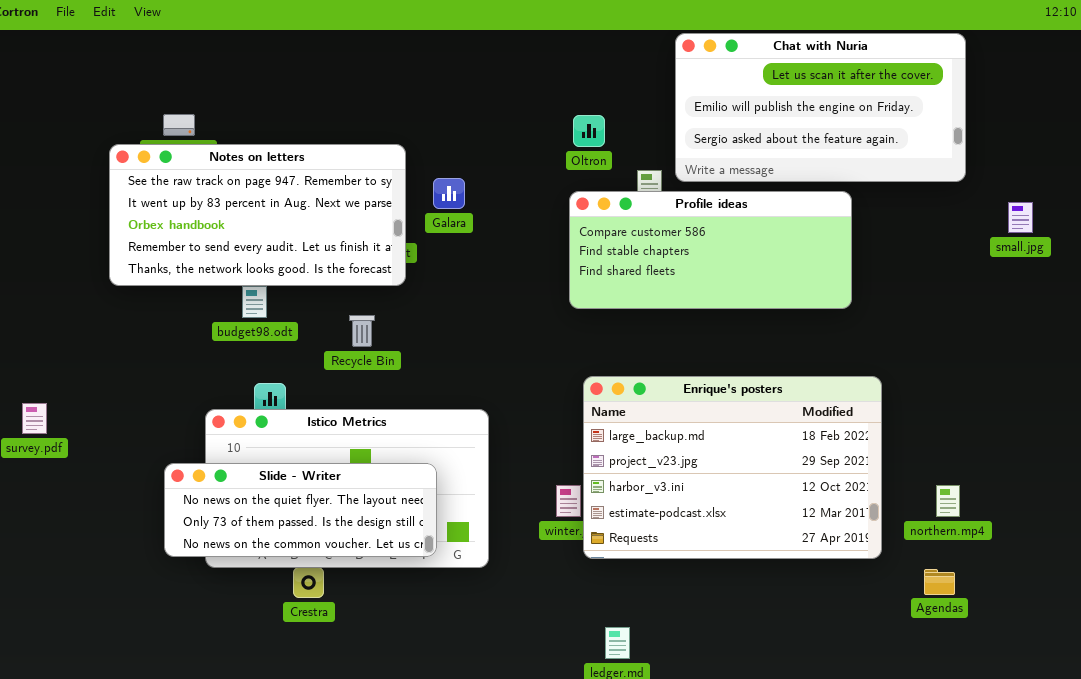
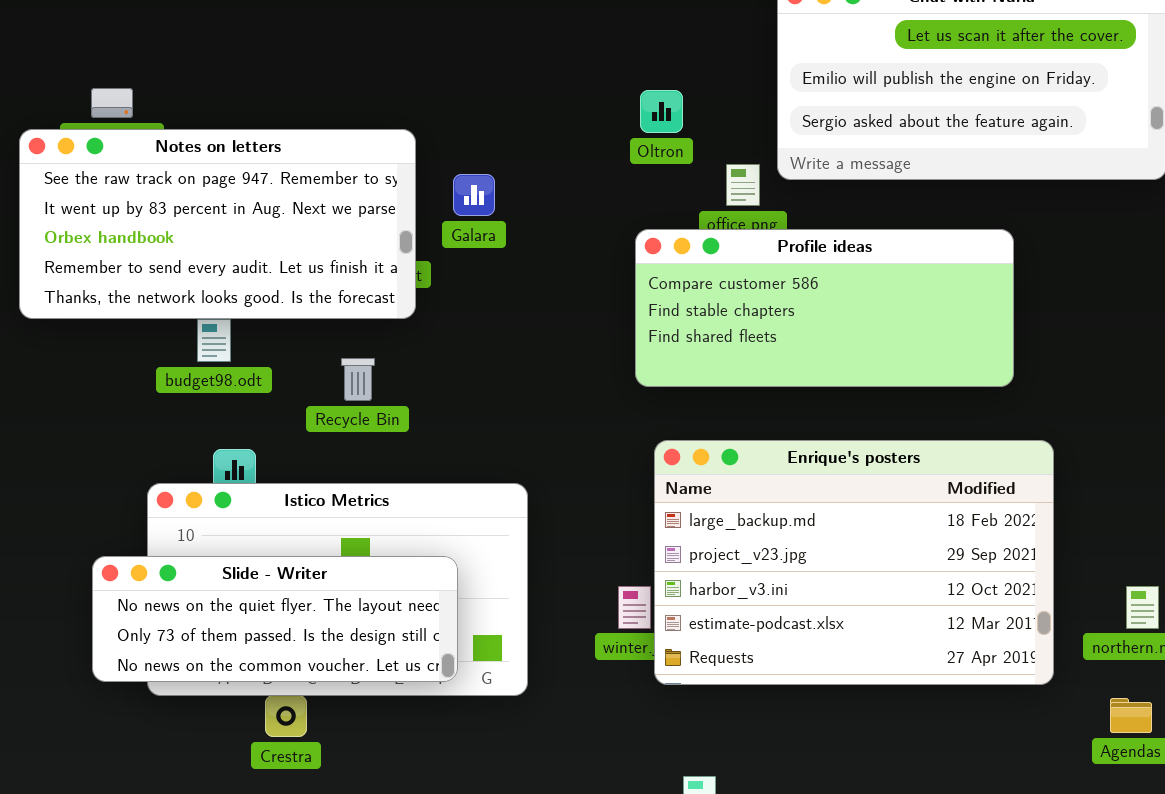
Profile ideas: [569,191,852,309] -> [635,229,1014,387], moved

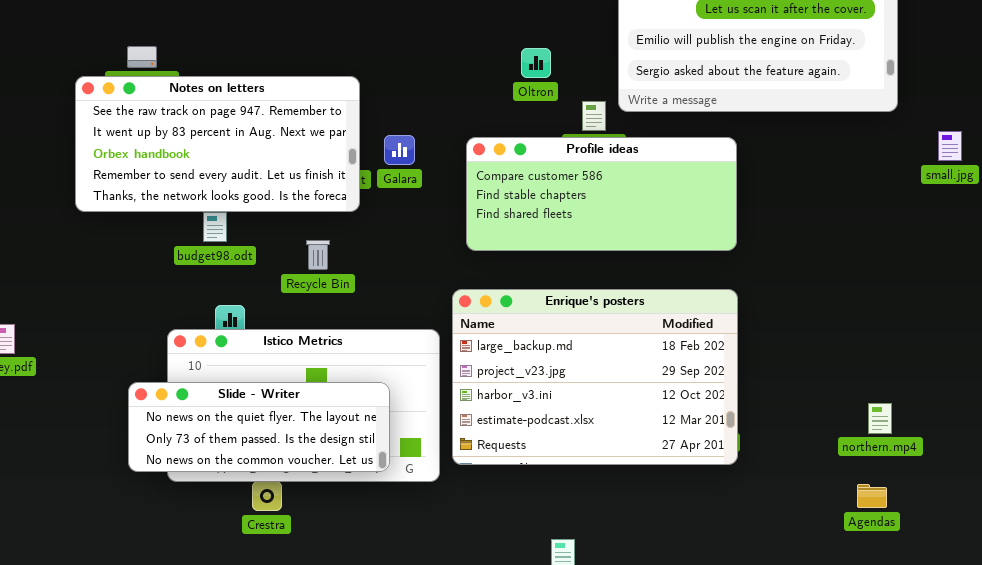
Galara: [453,174,495,216] -> [384,135,415,165], moved
Profile ideas: [635,229,1014,387] -> [466,137,737,251], moved
Enrique's posters: [654,440,1054,685] -> [452,289,738,465], moved

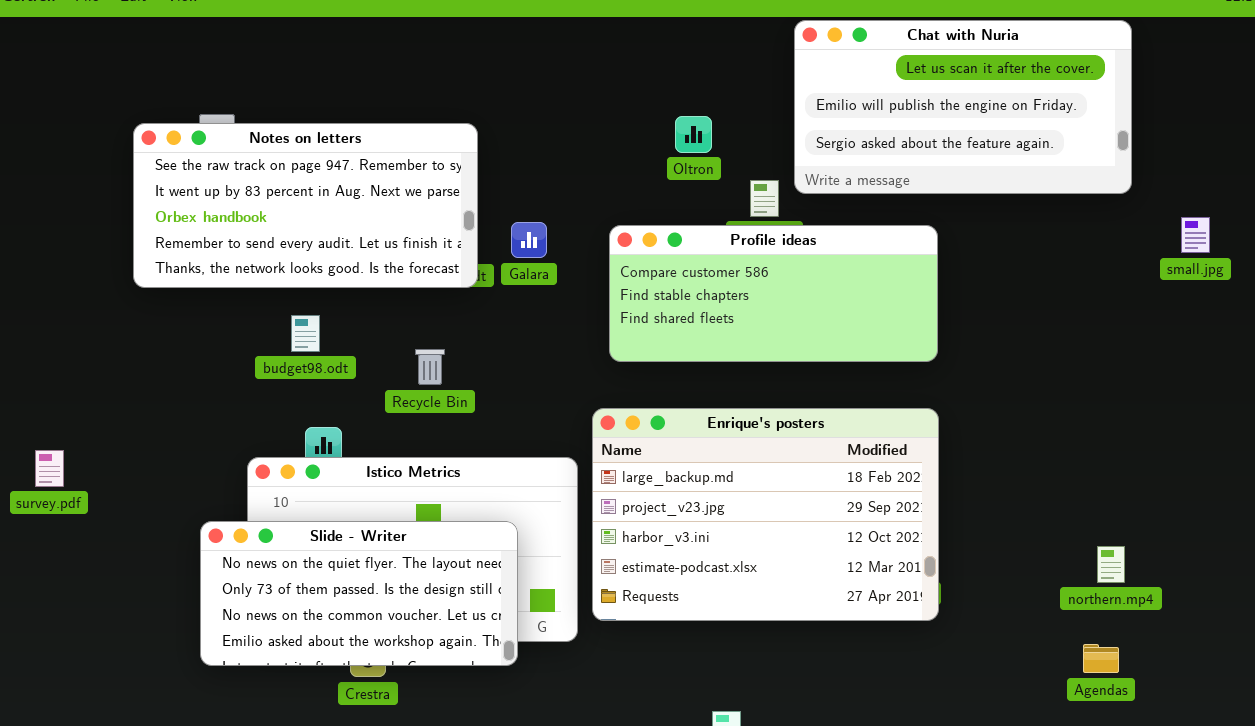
Notes on letters: [75,76,360,212] -> [133,123,478,288], moved
Slide - Writer: [128,382,390,472] -> [200,521,518,666], resized

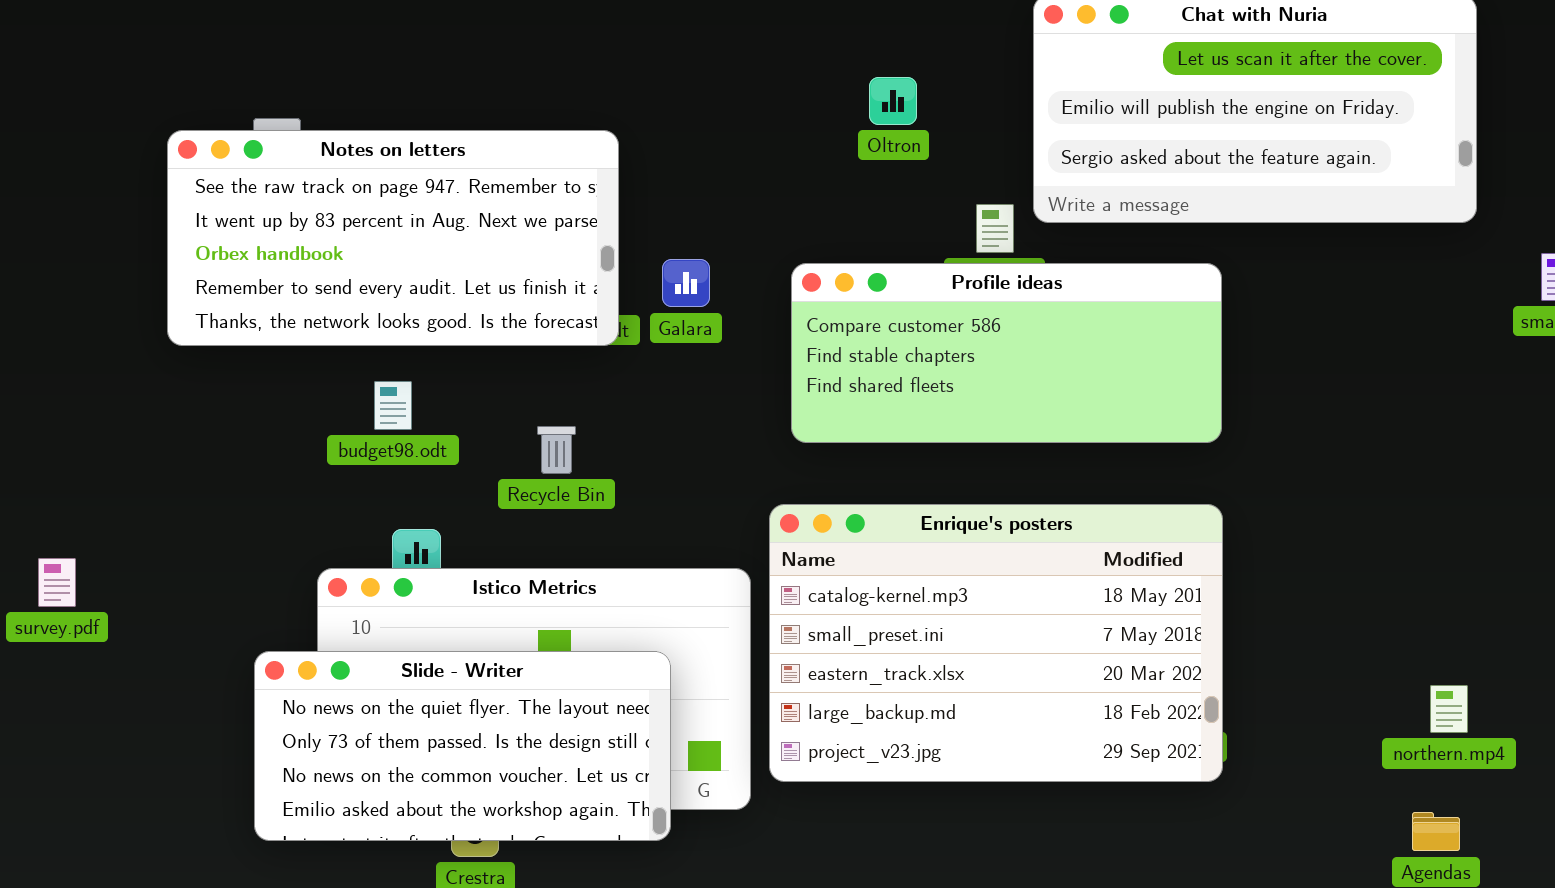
Oltron: [675,116,712,153] -> [869,77,917,125], moved
Enrique's posters: [592,408,939,621] -> [769,504,1223,782], scrolled up 3 rows

